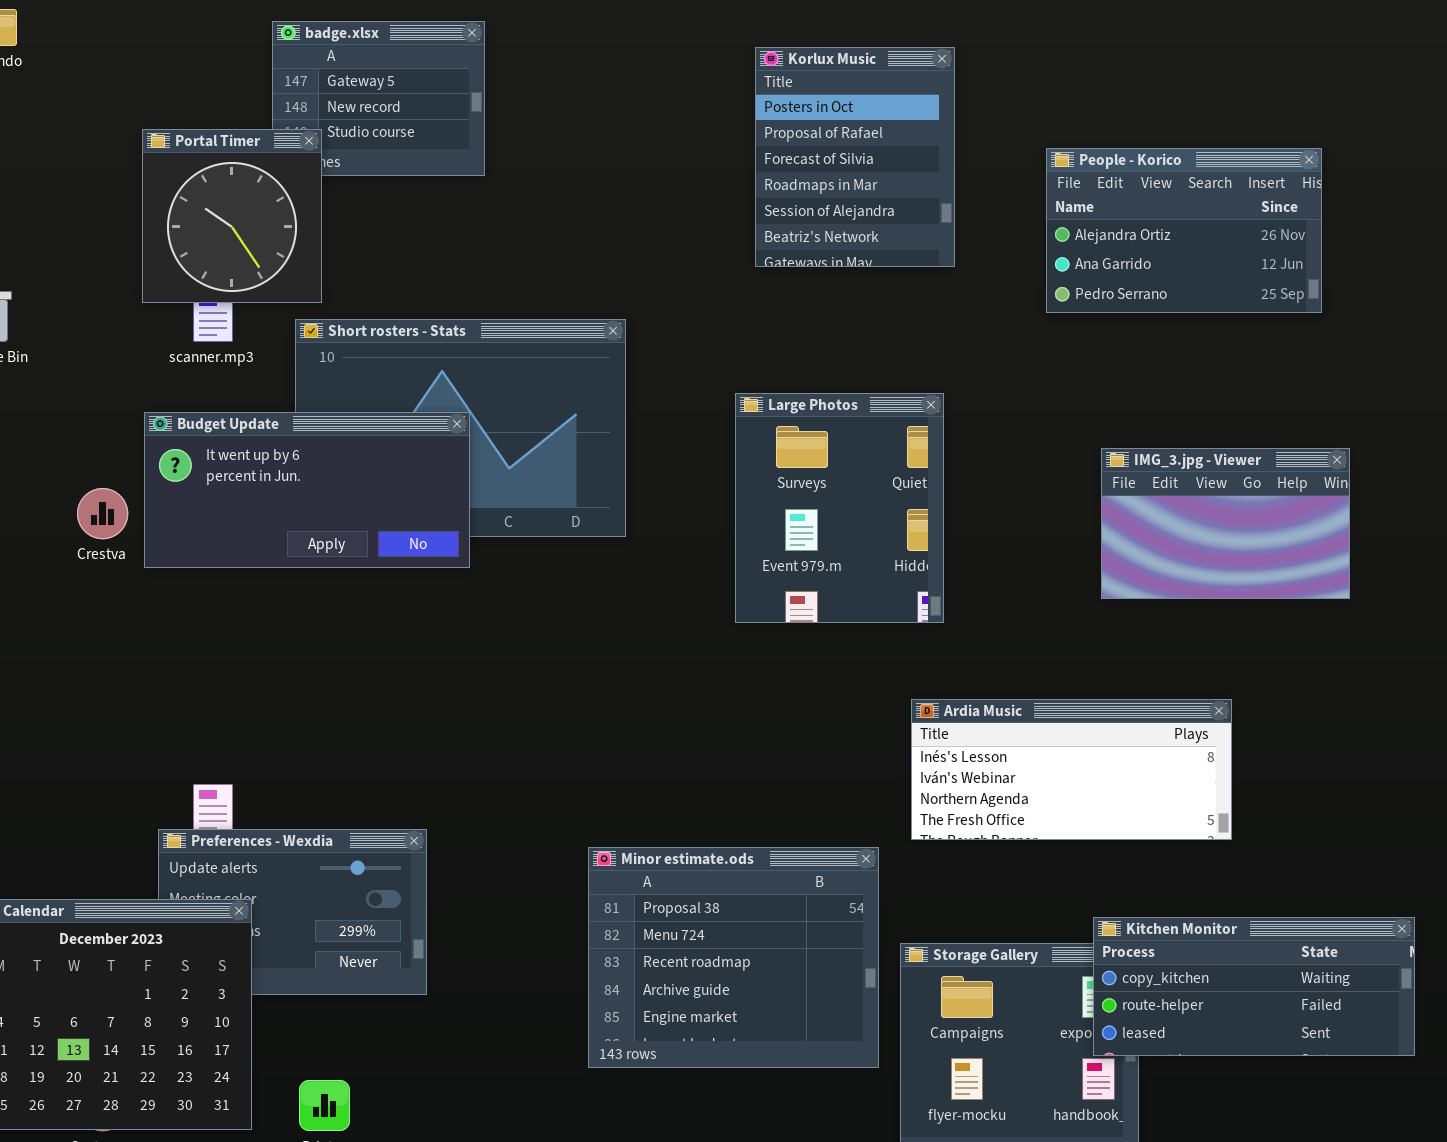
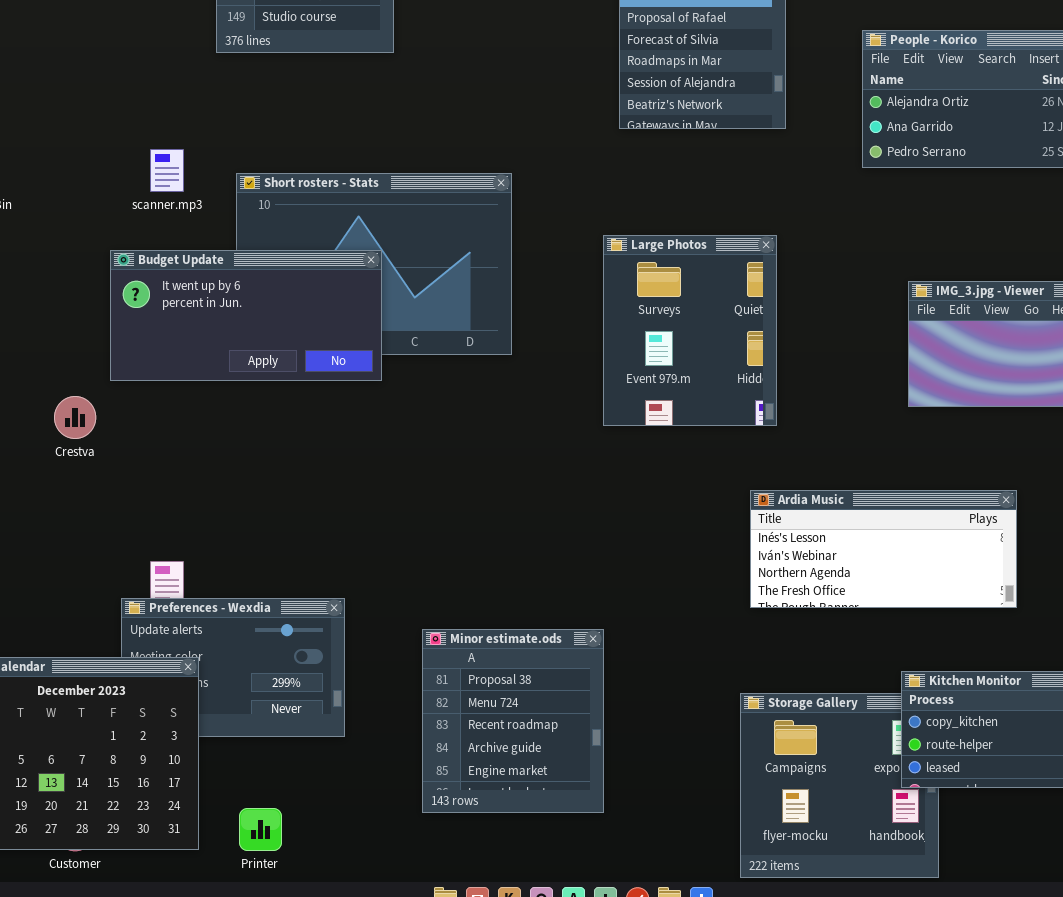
Portal Timer: [142,129,322,303] -> none, closed
Crestva: [77,488,128,539] -> [54,396,96,439], moved
Minor estimate.ods: [588,847,879,1068] -> [422,629,604,813], moved, resized

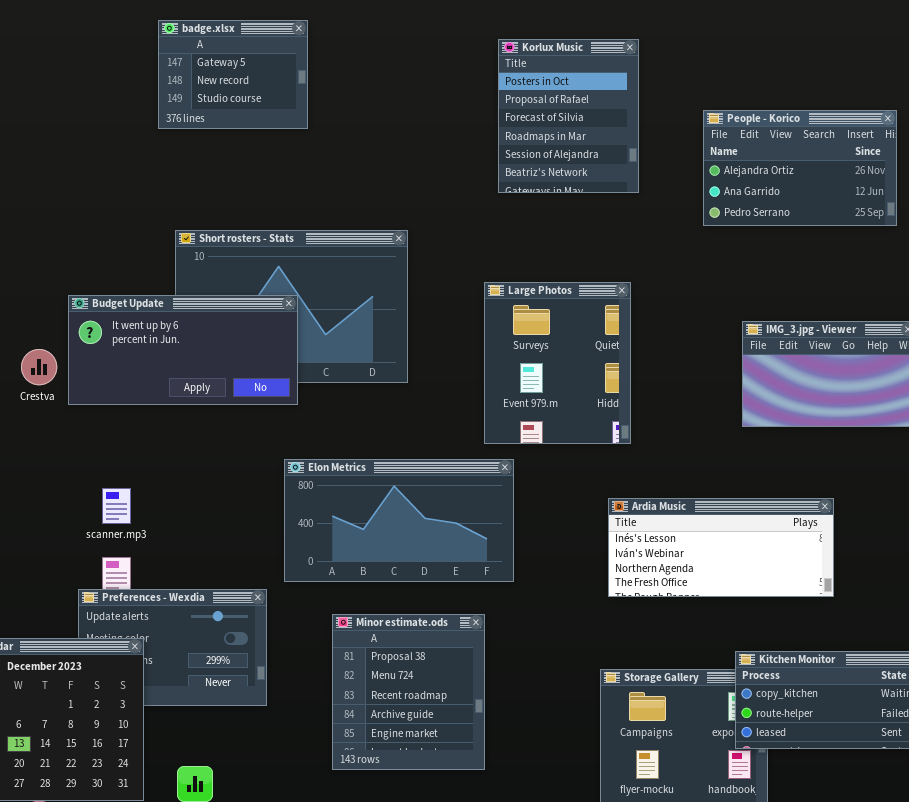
scanner.mp3: [150,149,184,192] -> [102,488,131,524], moved
Crestva: [54,396,96,439] -> [21,349,57,385], moved
Elon Metrics: none -> [284,459,514,582], opened

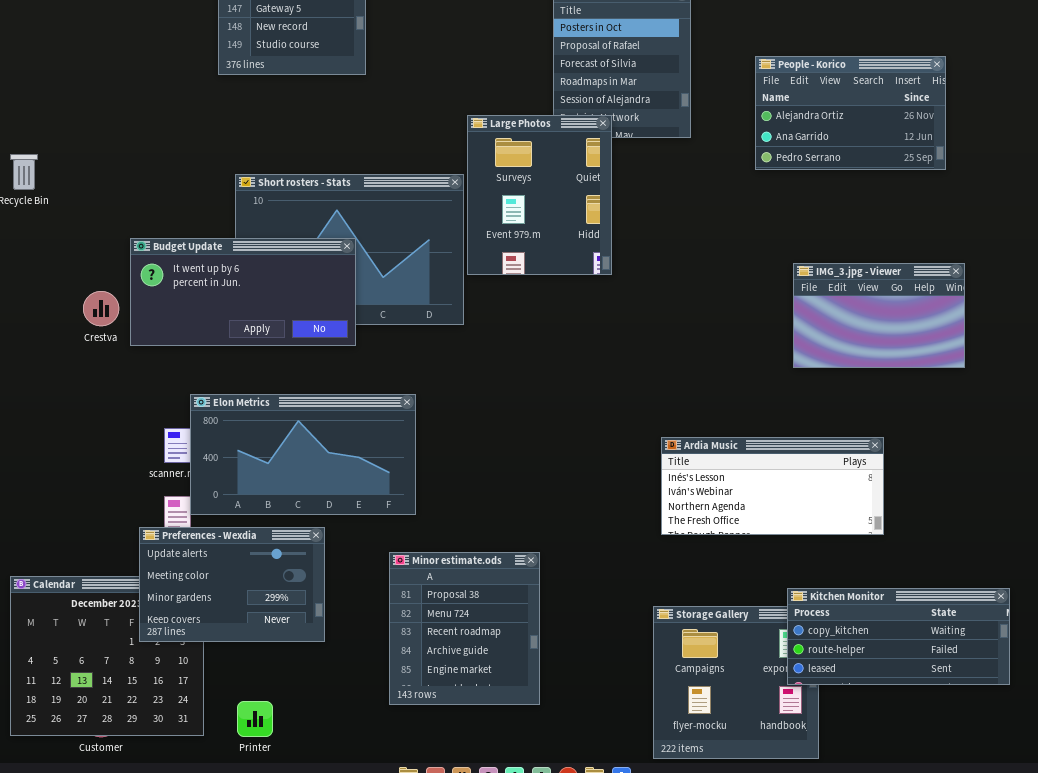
Large Photos: [484,282,631,444] -> [467,115,612,275], moved
Elon Metrics: [284,459,514,582] -> [190,394,416,515], moved
Preferences - Wexdia: [78,589,267,706] -> [139,527,325,642], raised

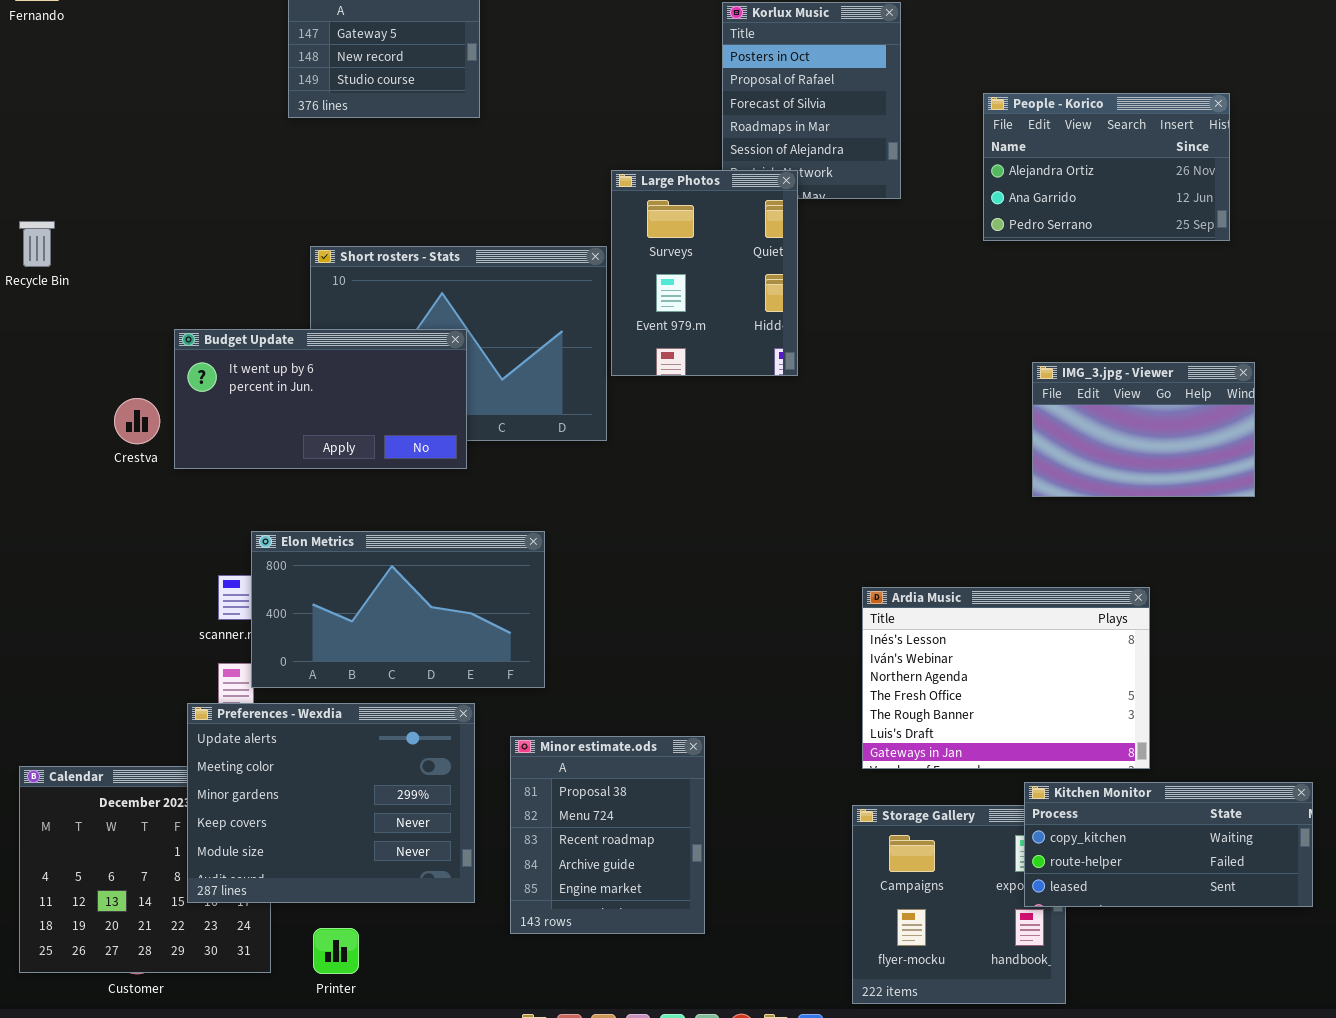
Ardia Music: [661,437,884,535] -> [862,587,1150,769], resized
Preferences - Wexdia: [139,527,325,642] -> [187,703,475,903], resized

